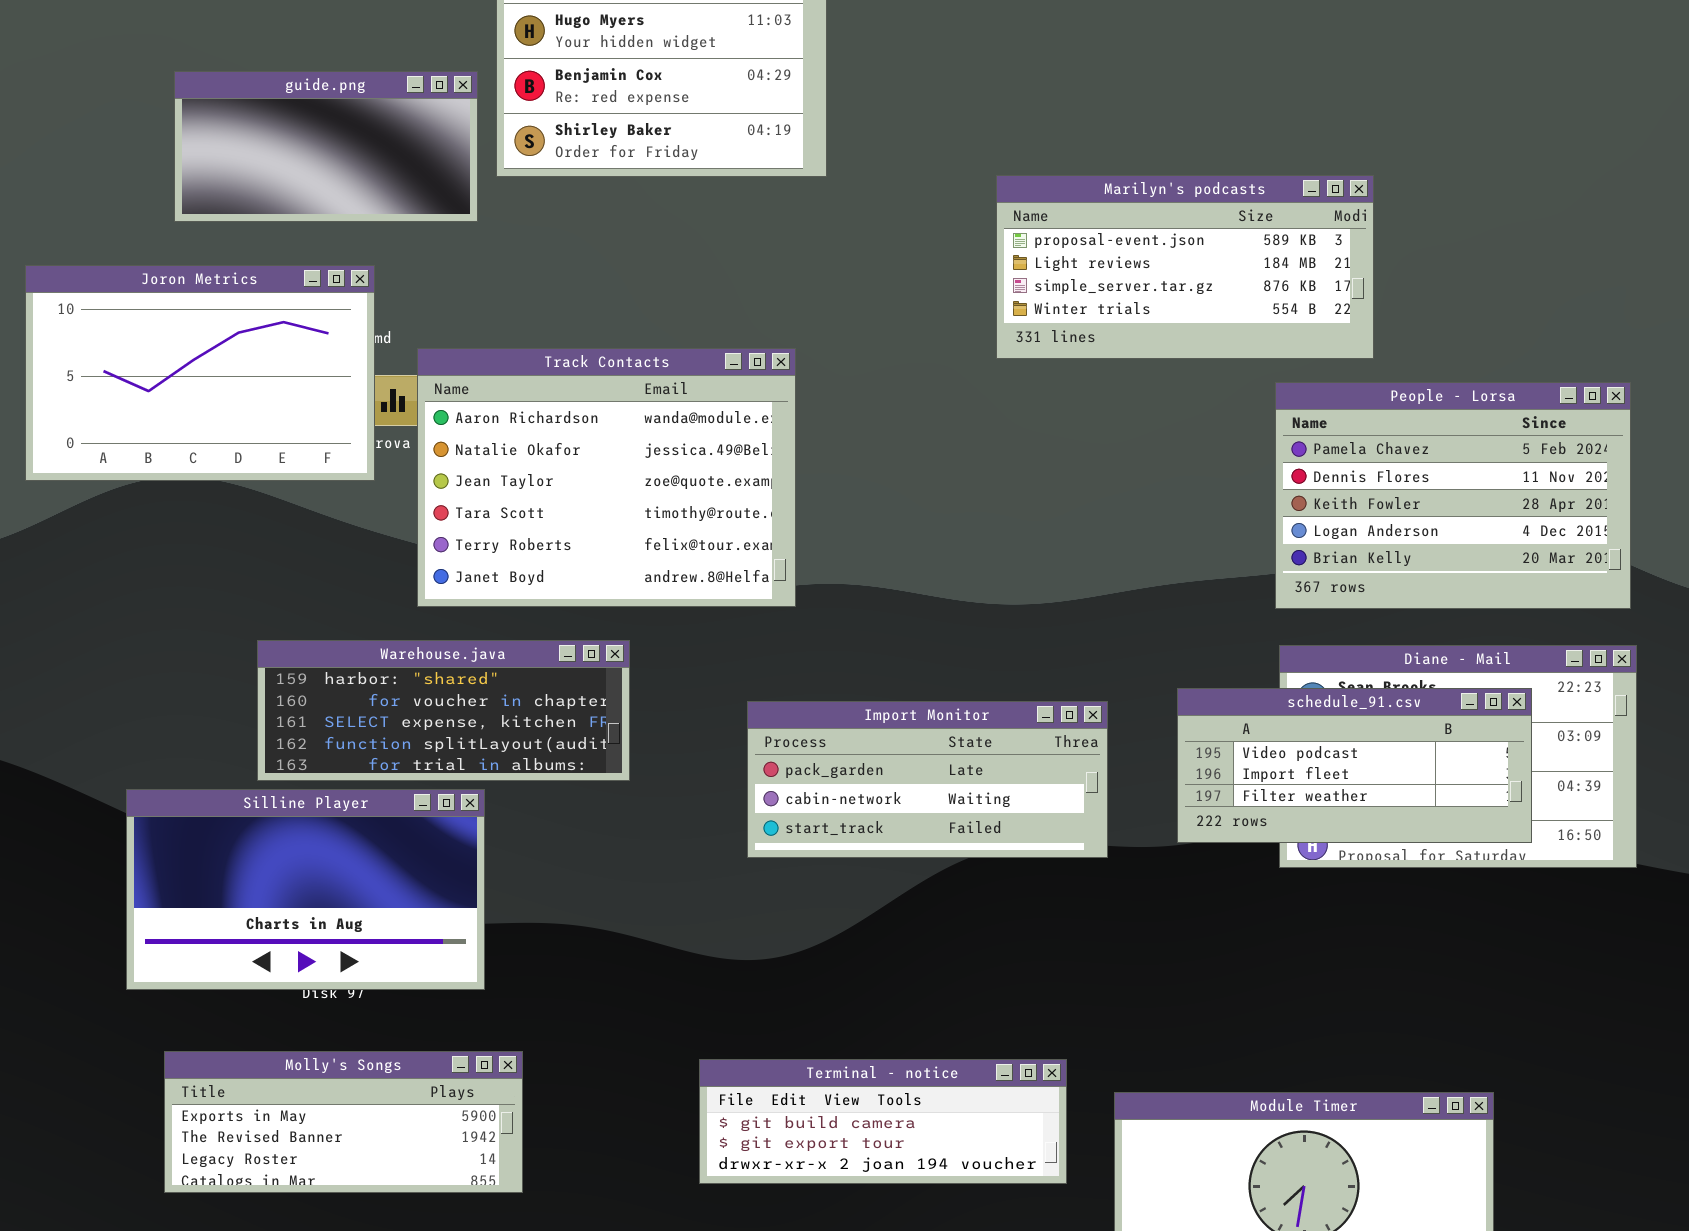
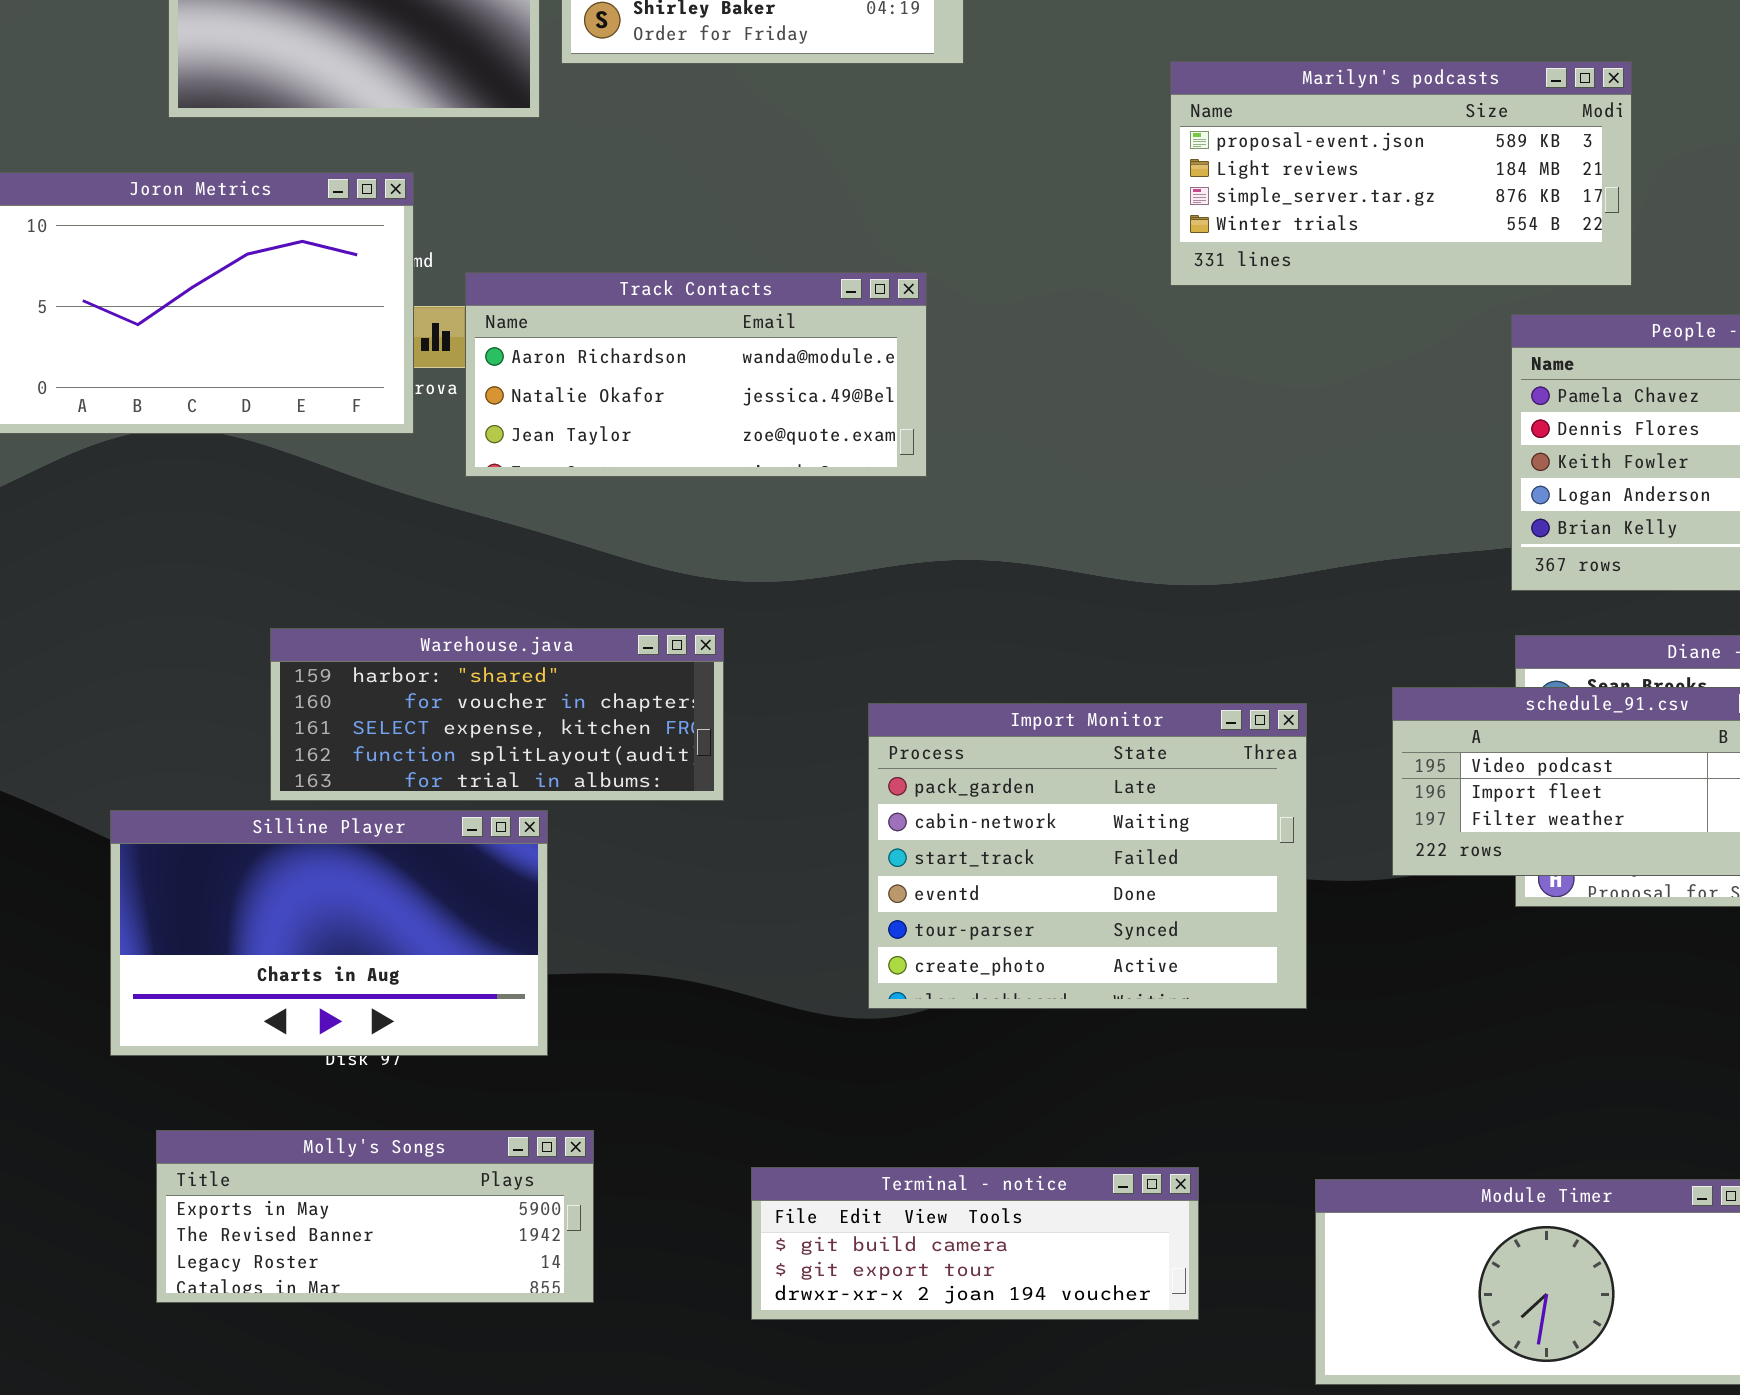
Track Contacts: [417,348,796,607] -> [465,272,927,477], resized
Import Monitor: [747,701,1108,858] -> [868,703,1307,1009], resized
Terminal - notice: [699,1059,1067,1184] -> [751,1167,1199,1320], moved

